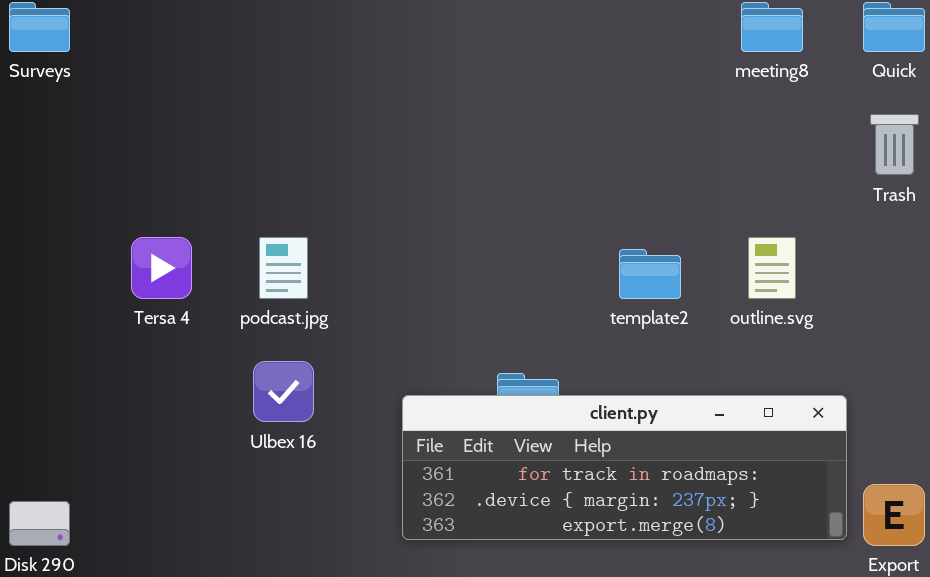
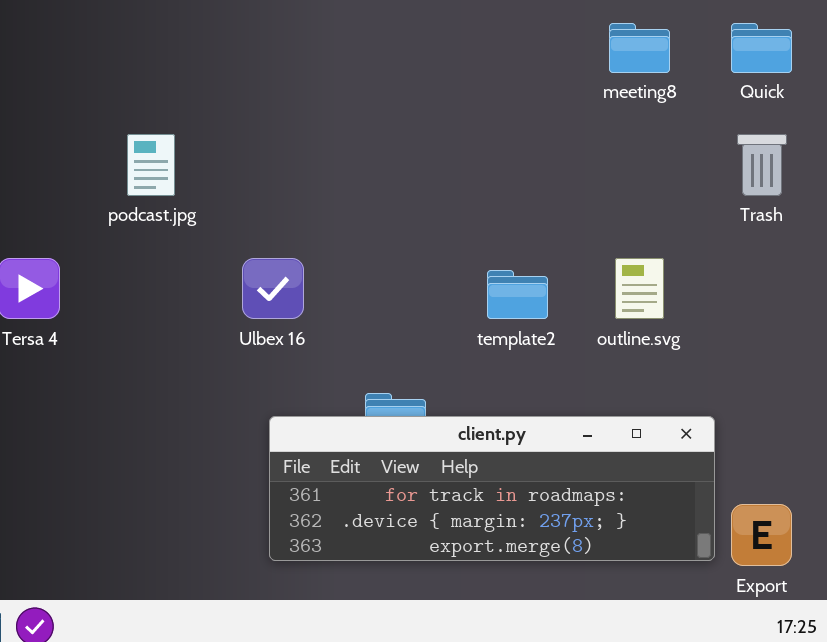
podcast.jpg: [259,237,308,299] -> [127,134,175,196], moved
Ulbex 16: [253,361,314,422] -> [242,258,304,319], moved

